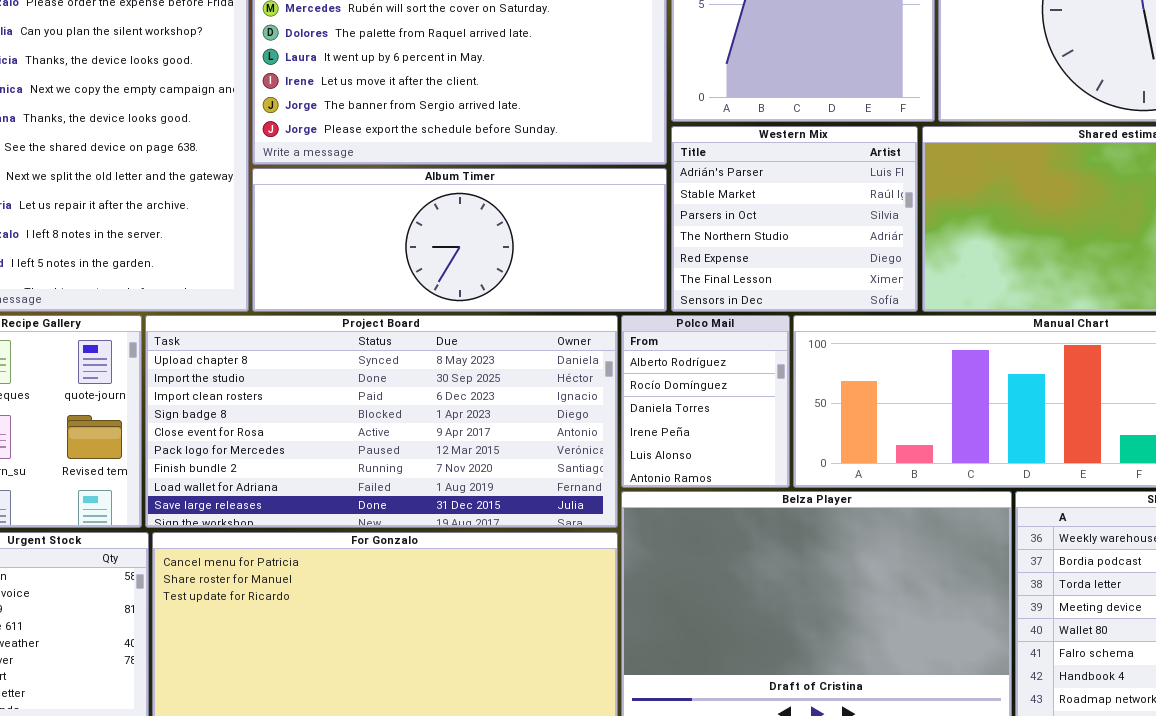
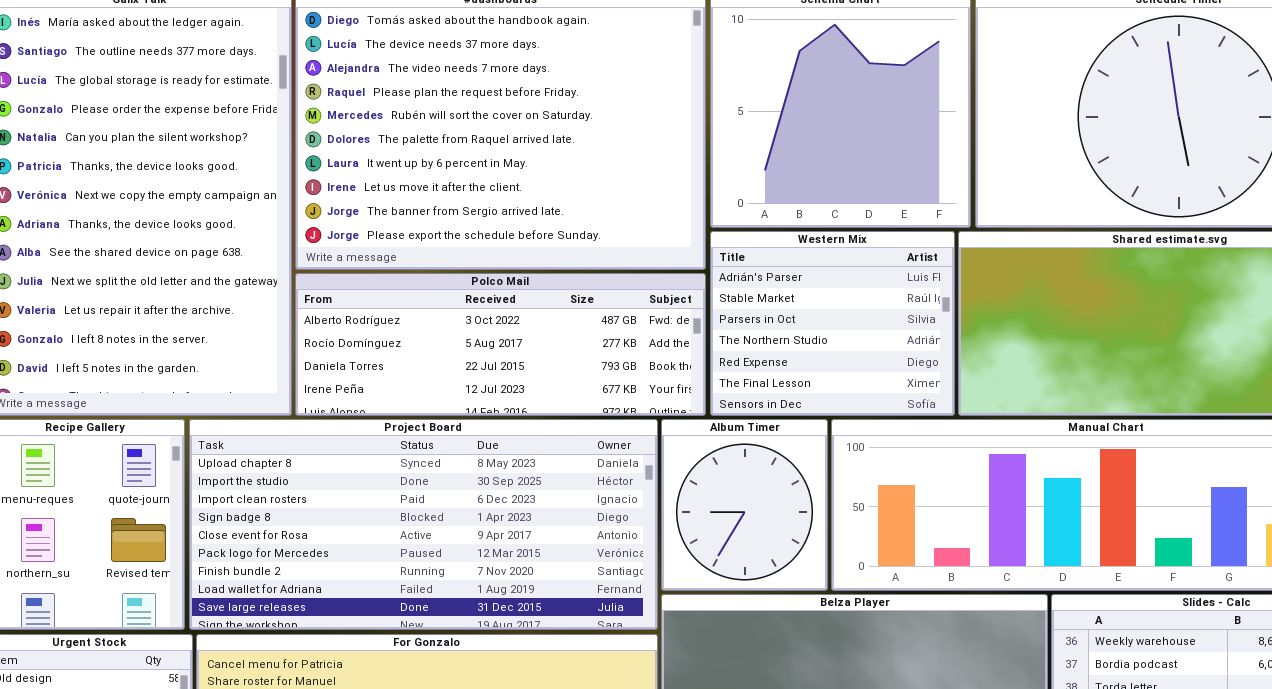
Album Timer: [252,168,667,312] -> [661,419,828,591], moved, resized
Polco Mail: [621,315,790,488] -> [295,273,706,416], moved, resized

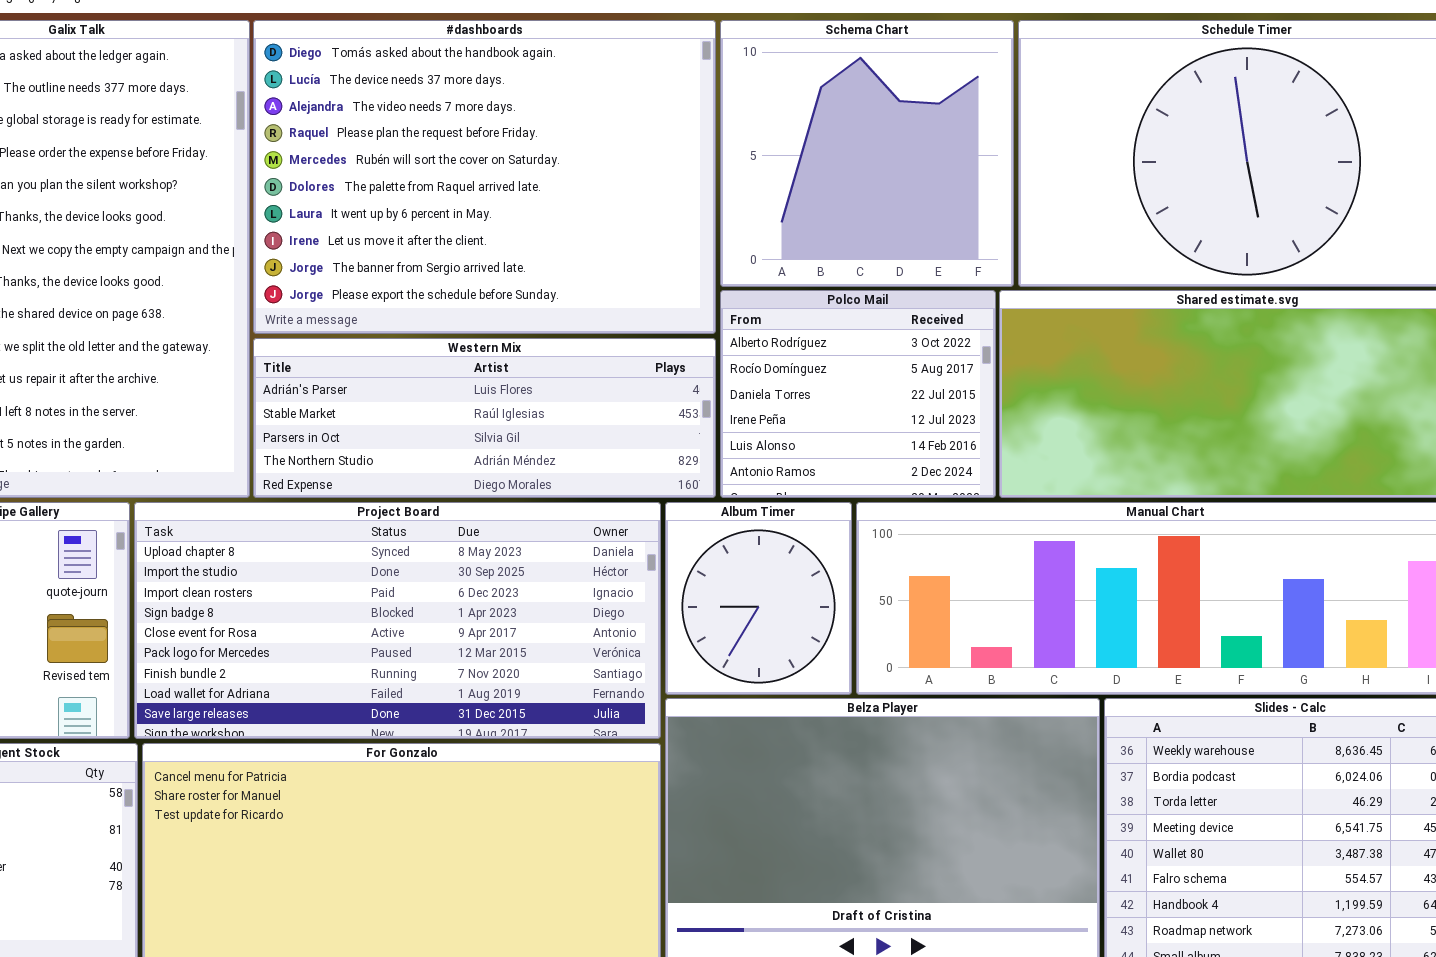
Western Mix: [710,231,955,416] -> [253,338,716,498], moved, resized
Polco Mail: [295,273,706,416] -> [720,290,996,498], moved, resized

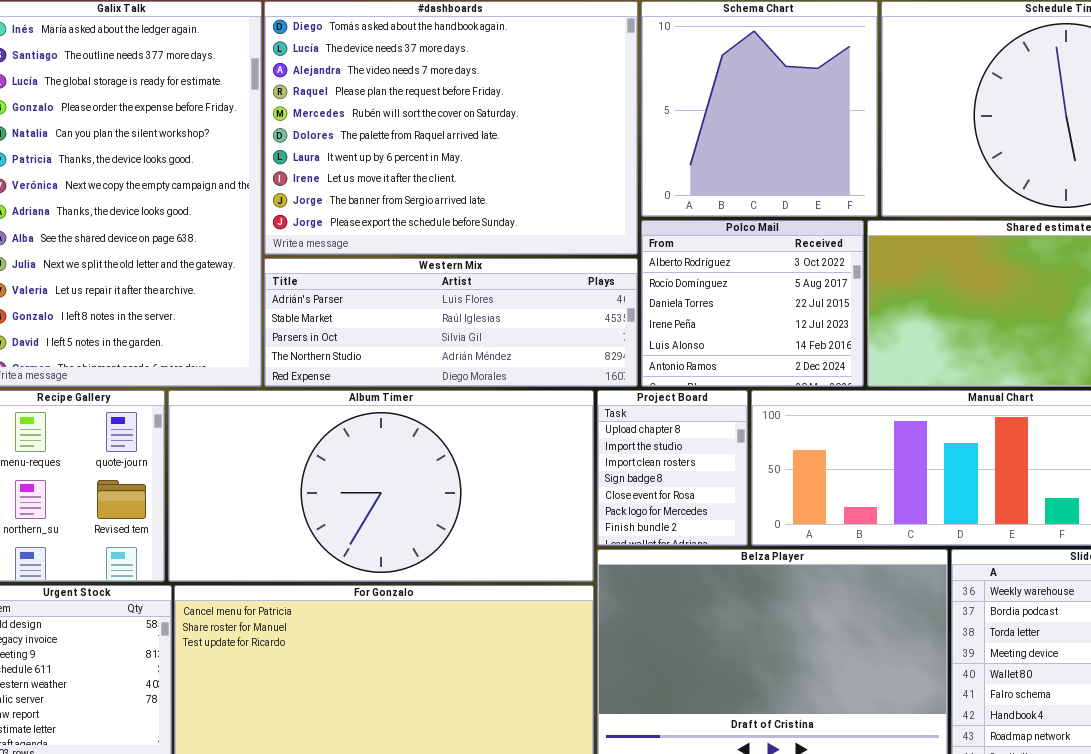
Project Board: [134,502,661,739] -> [597,390,748,546], moved, resized
Album Timer: [665,502,852,695] -> [168,390,594,582], moved, resized

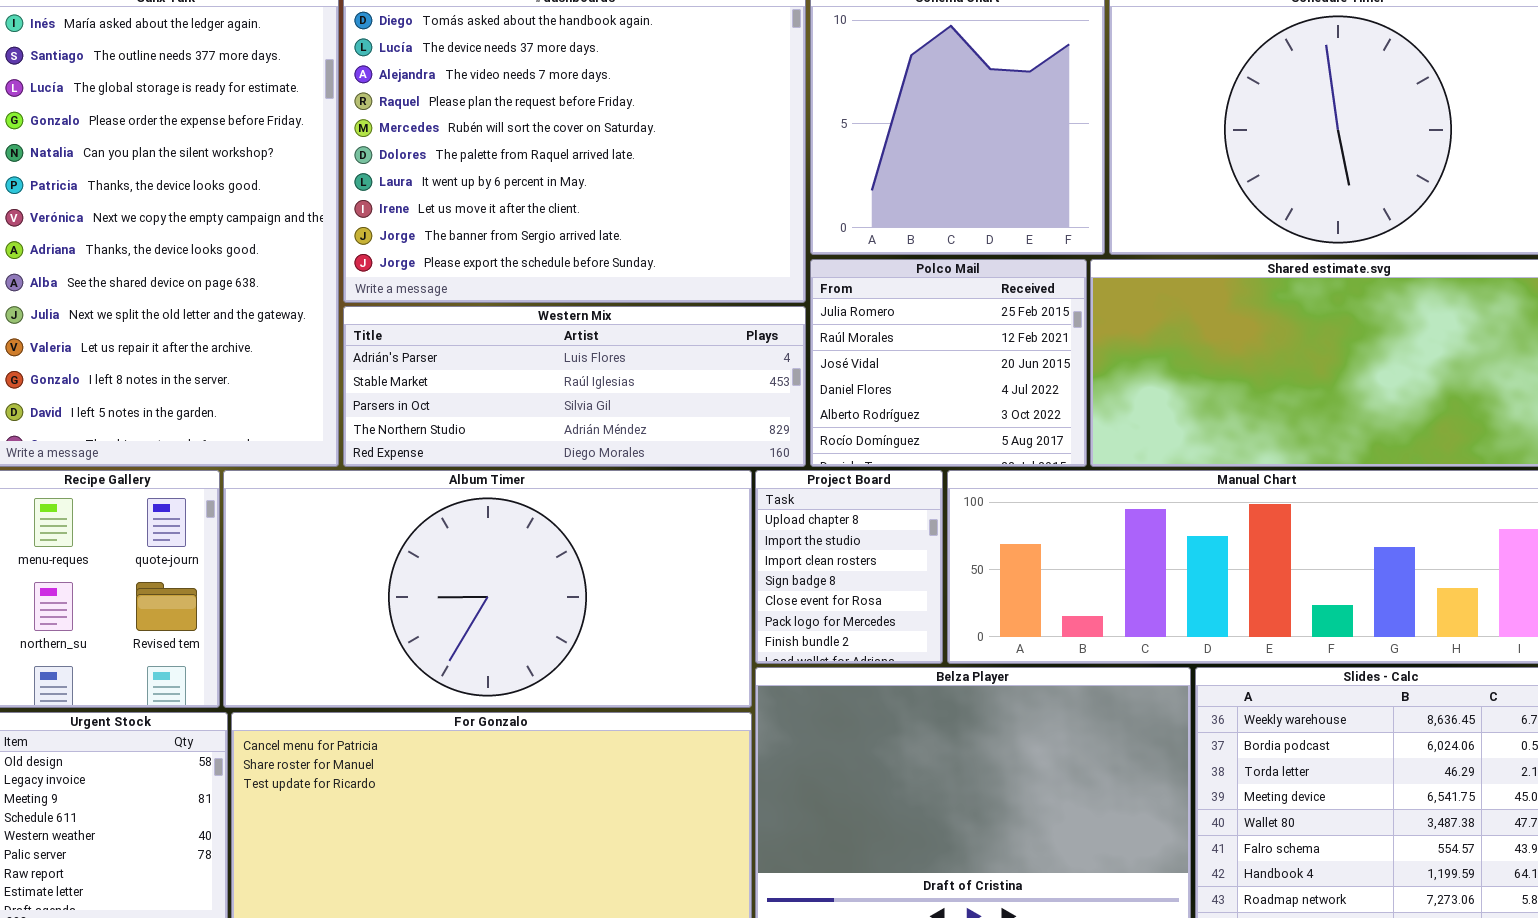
Polco Mail: [641,220,864,387] -> [810,259,1087,467], scrolled up 4 rows

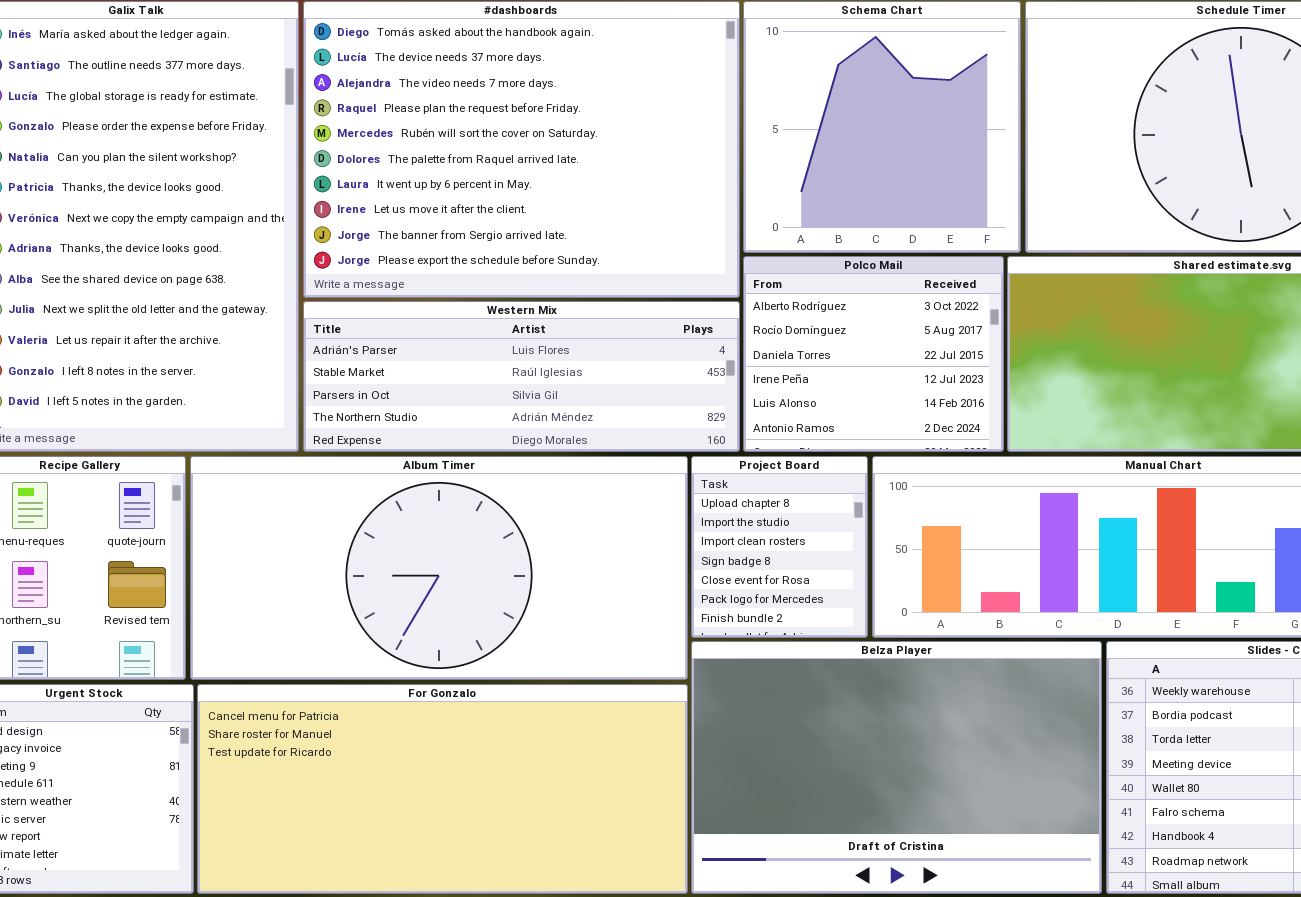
Polco Mail: [810,259,1087,467] -> [743,256,1004,452], scrolled down 4 rows

